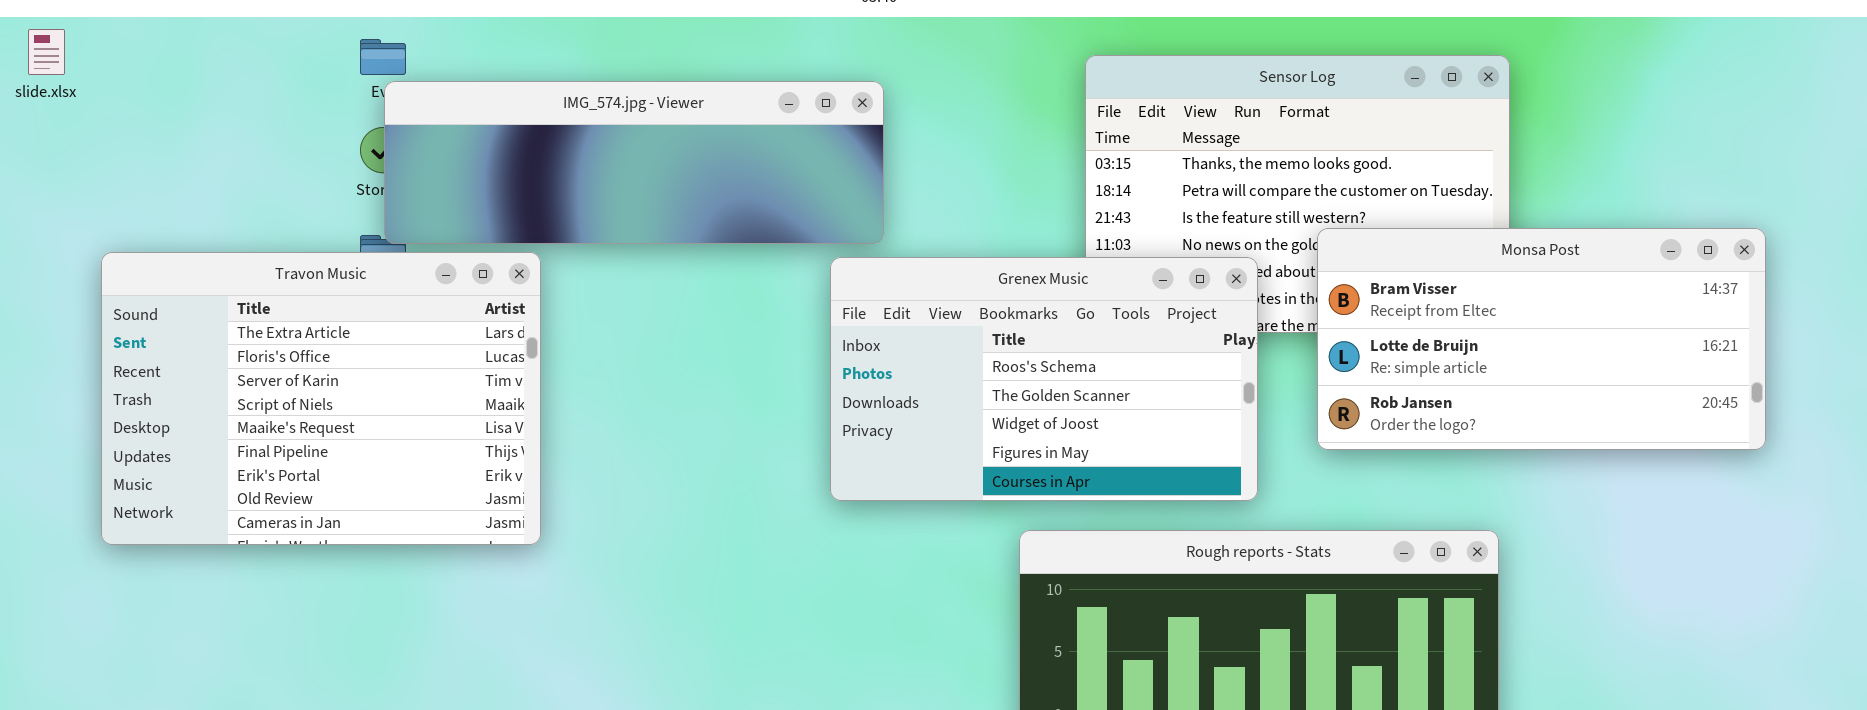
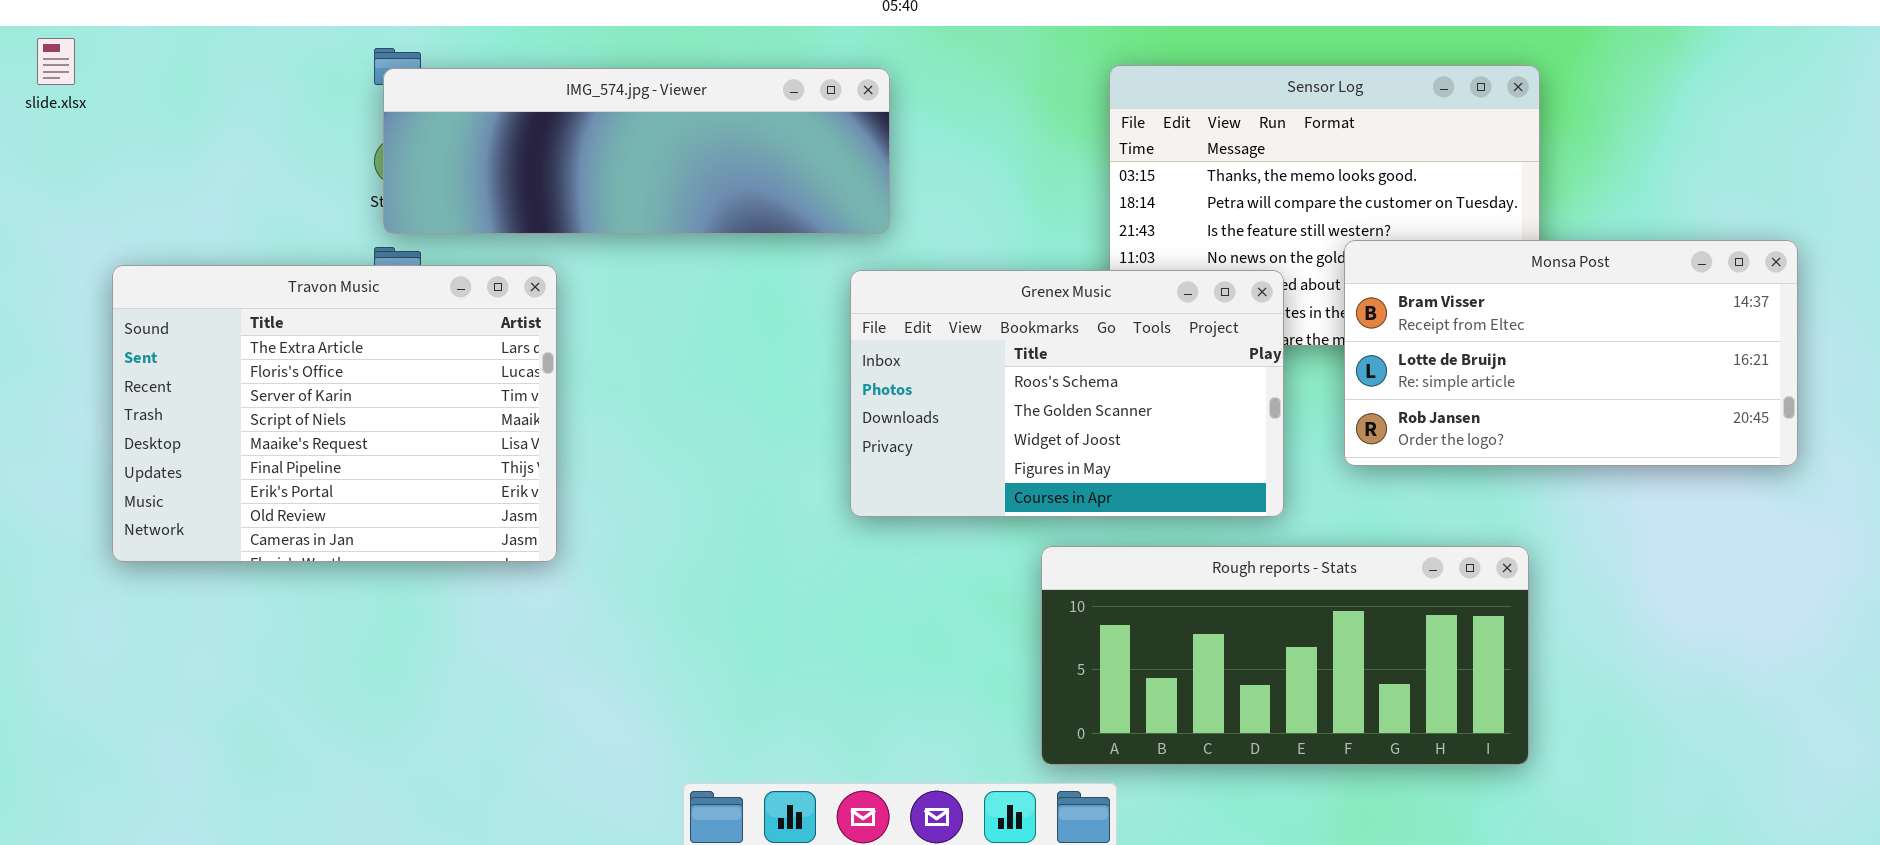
IMG_574.jpg - Viewer: [384,81,884,244] -> [383,68,890,234], moved

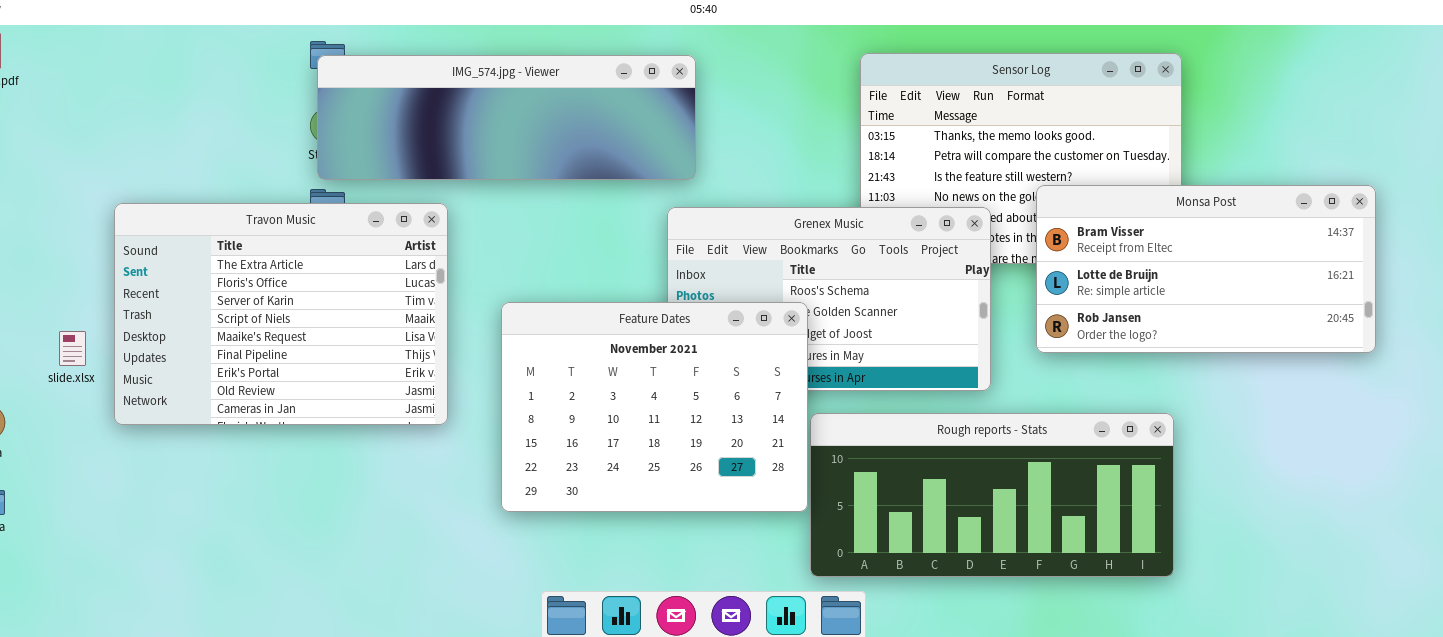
slide.xlsx: [37,38,75,85] -> [59,331,86,366], moved
Feature Dates: none -> [501,302,808,512], opened

